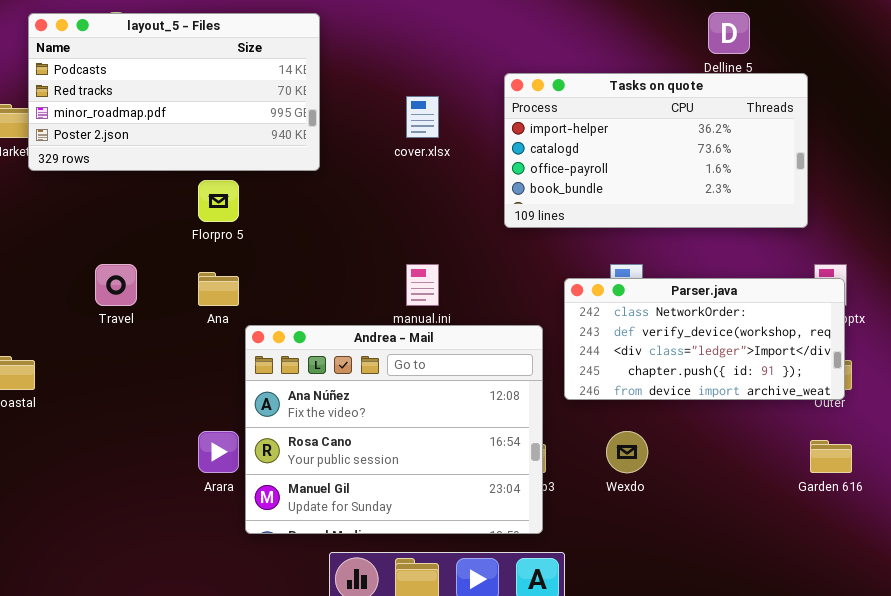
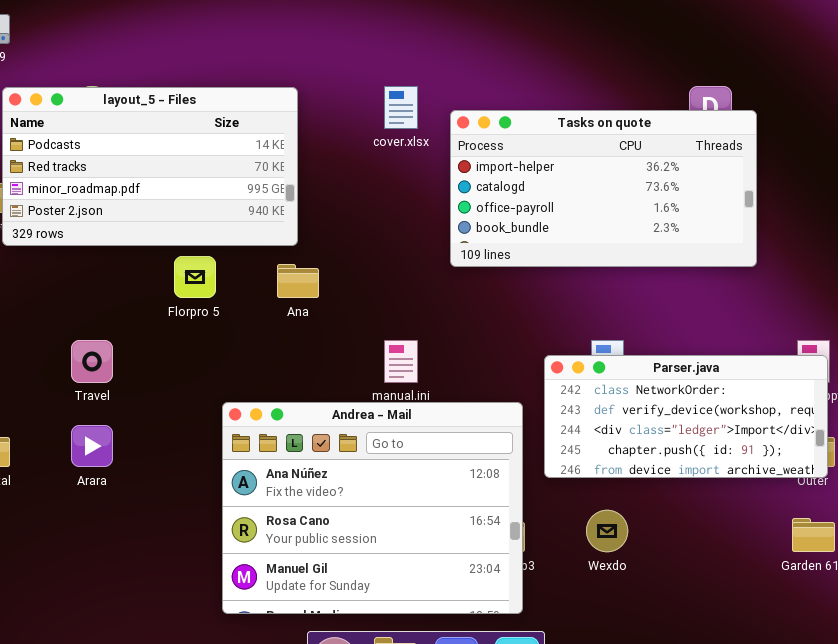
Tasks on quote: [504,73,808,228] -> [450,110,757,267], moved
cover.xlsx: [406,96,439,138] -> [384,86,418,129], moved
Ana: [198,272,239,306] -> [277,264,319,298], moved
Arara: [198,431,239,473] -> [71,425,113,467], moved

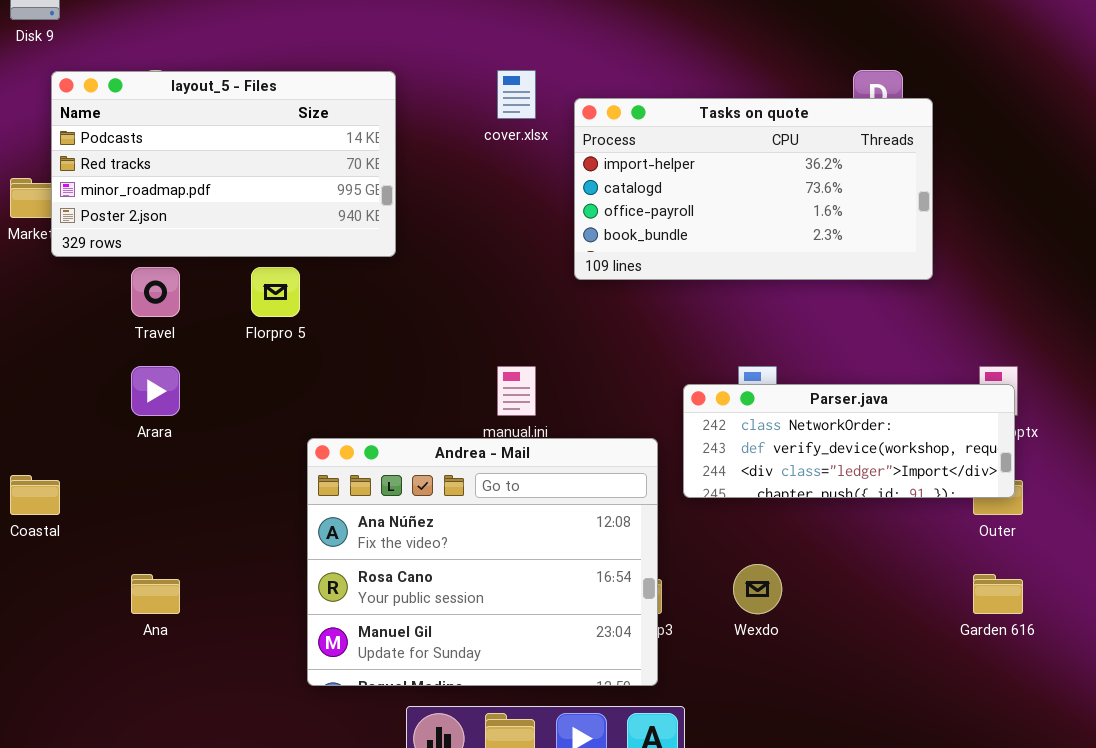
Ana: [277,264,319,298] -> [131,574,180,614], moved
Travel: [71,340,113,383] -> [131,267,180,317], moved
Parser.java: [544,355,828,478] -> [683,384,1015,498], resized
Arara: [71,425,113,467] -> [131,366,180,416], moved

